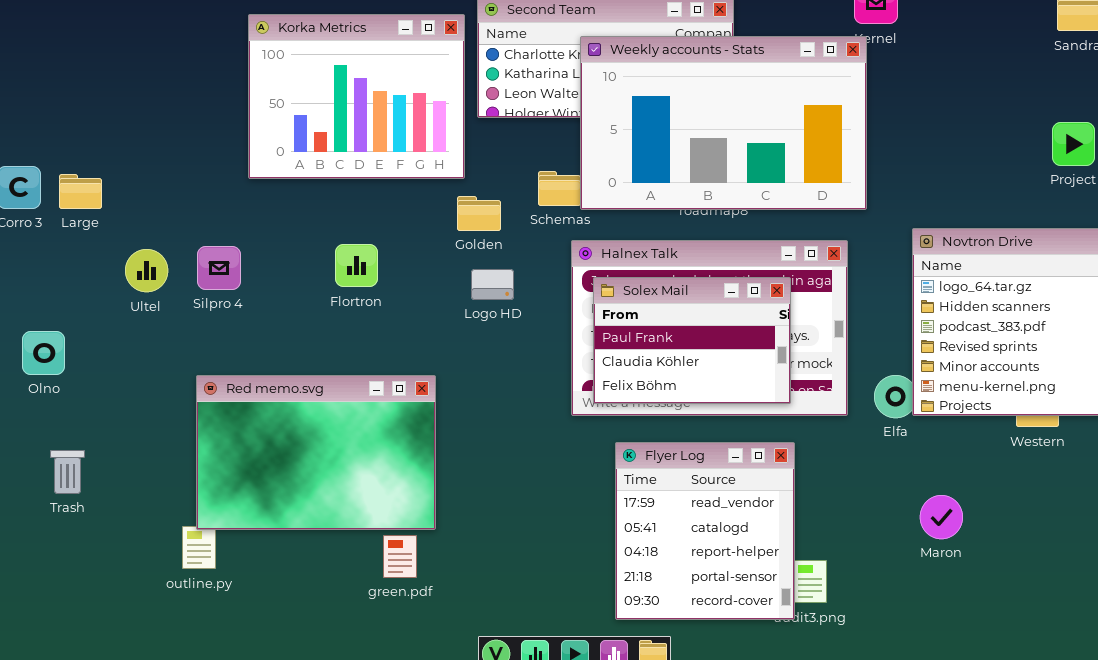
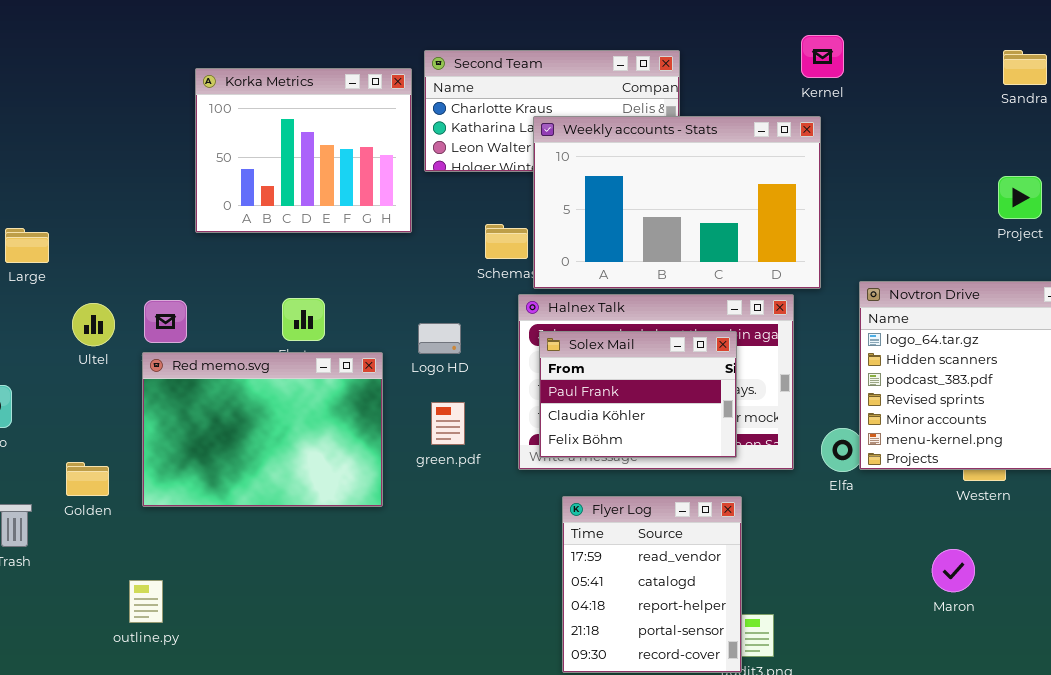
Weekly accounts - Stats: [580,36,867,210] -> [533,116,821,289], moved
Golden: [457,196,501,231] -> [66,462,109,496], moved
Red memo.svg: [196,375,436,530] -> [142,352,383,507], moved
Maron: [920,495,963,539] -> [932,549,975,592], moved
green.pdf: [383,535,417,578] -> [431,402,465,445], moved

